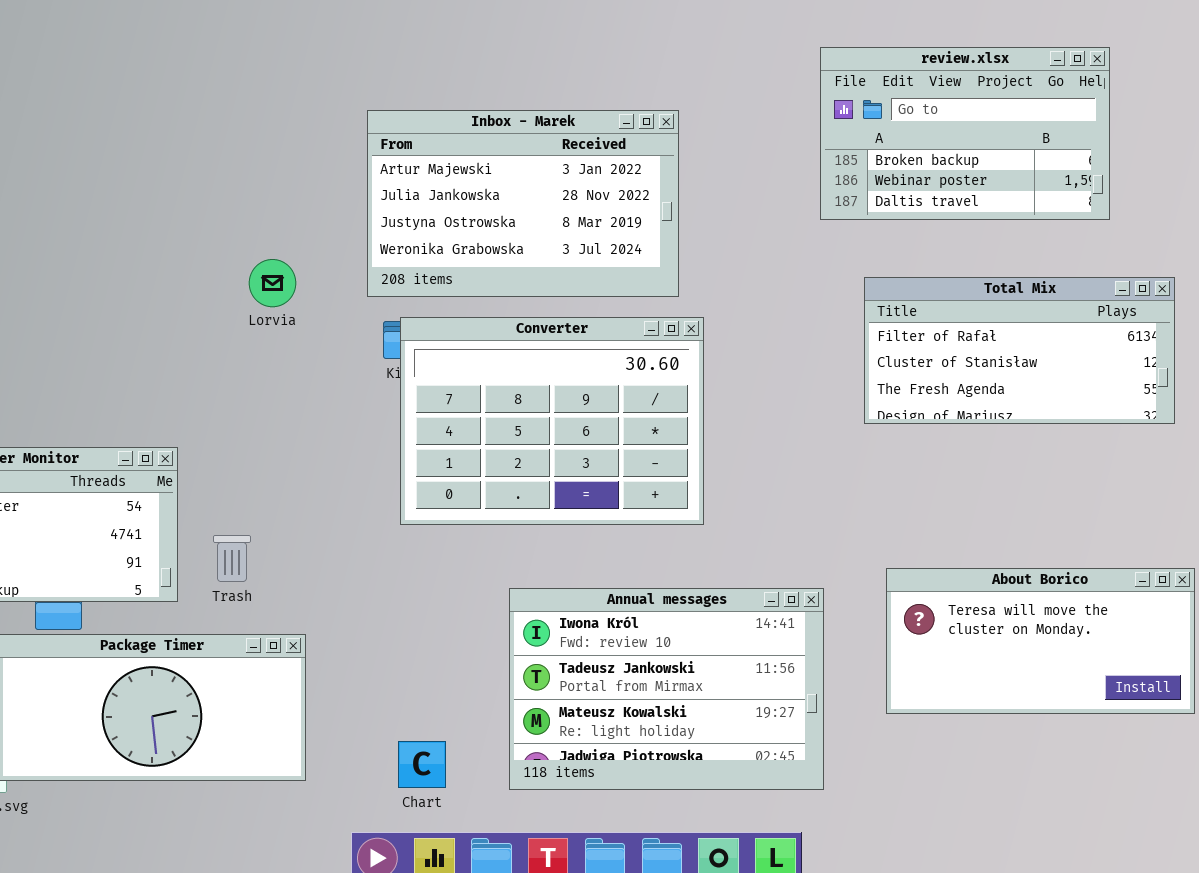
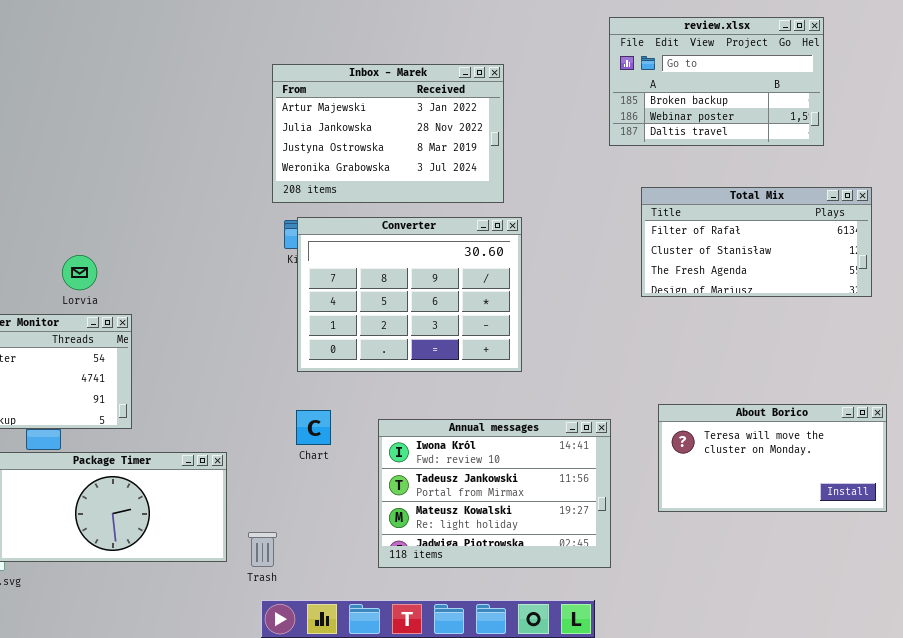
Lorvia: [249,259,296,307] -> [62,255,97,290], moved
Trash: [213,535,251,582] -> [248,532,277,567], moved
Chart: [398,741,446,788] -> [296,410,331,445], moved

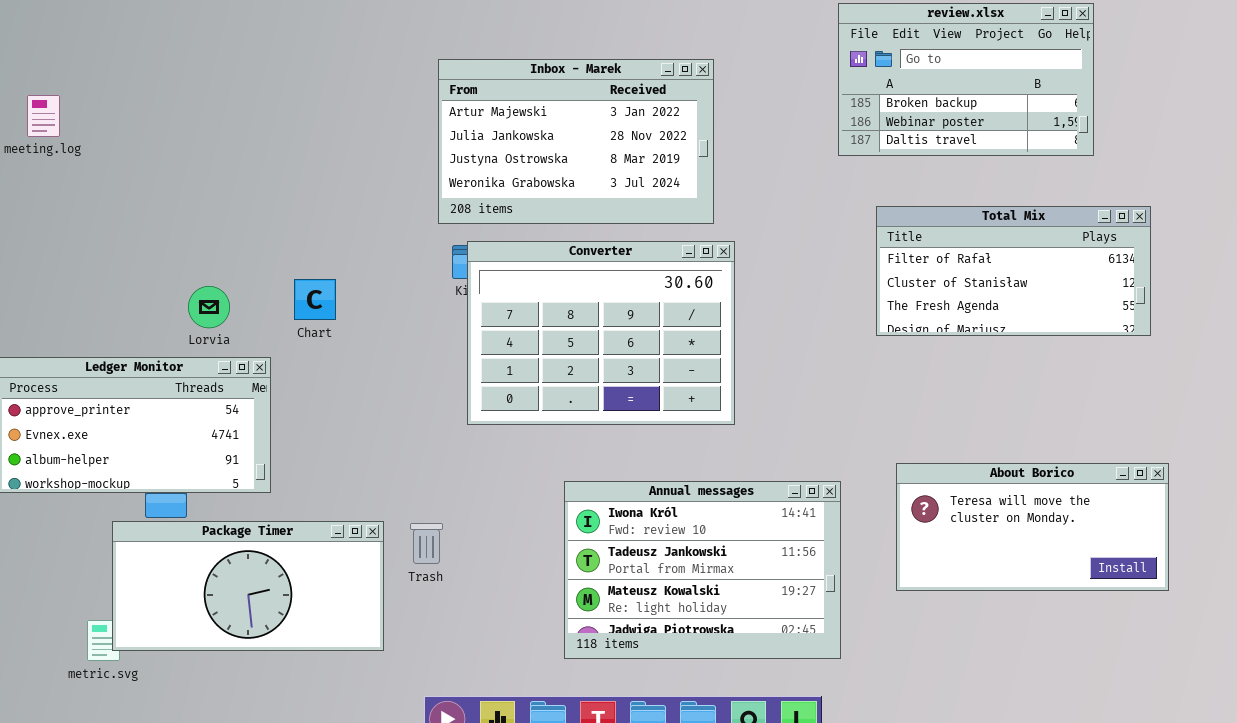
Chart: [296,410,331,445] -> [294,279,336,320], moved
Trash: [248,532,277,567] -> [410,523,443,564], moved

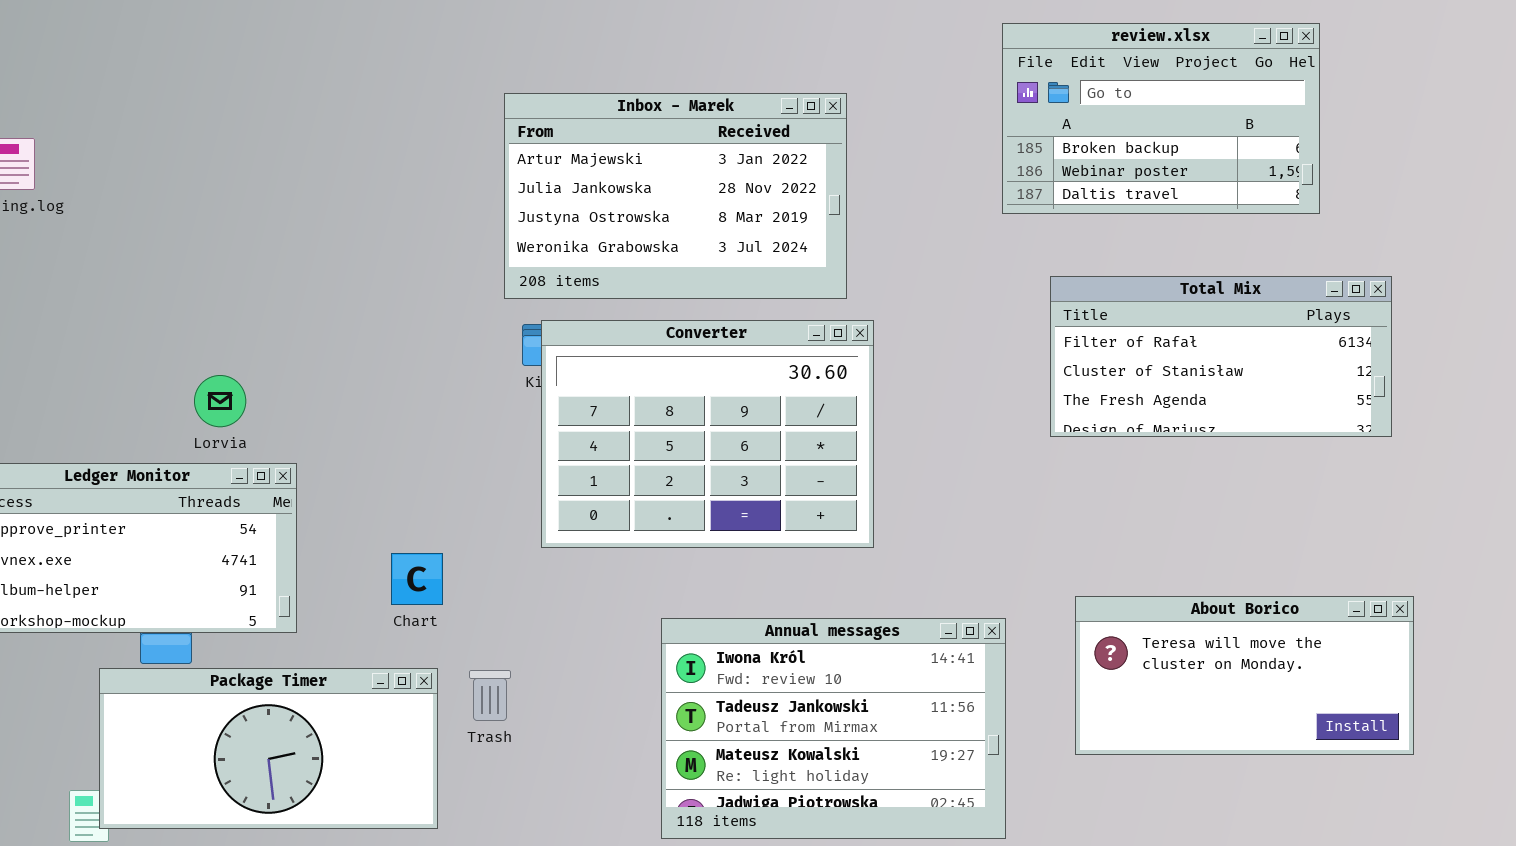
Chart: [294,279,336,320] -> [391,553,443,605], moved

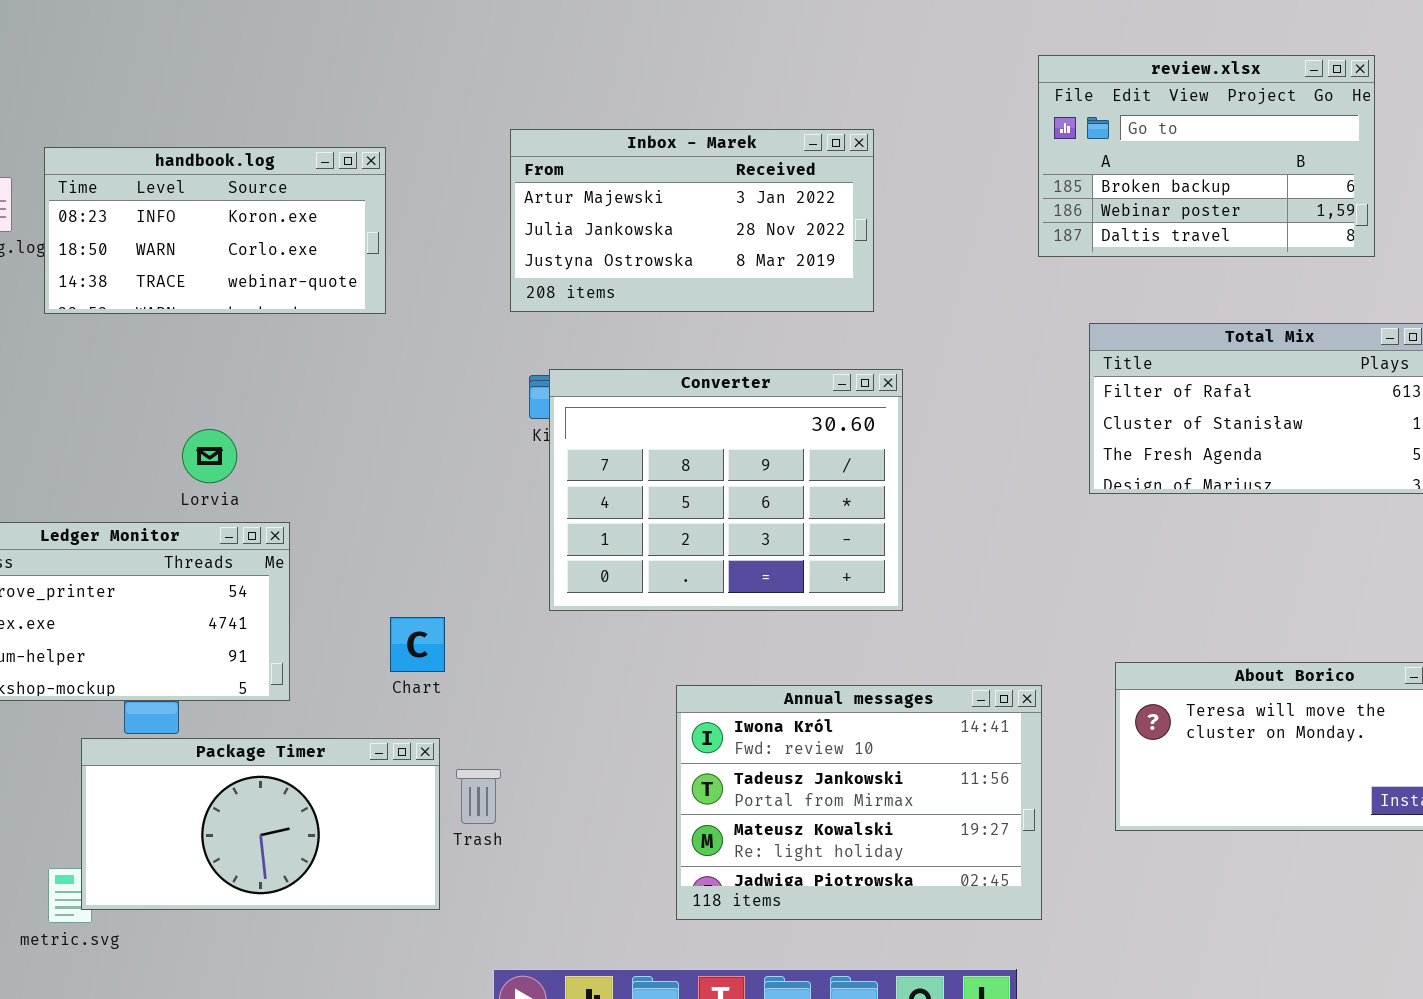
Inbox - Marek: [504,93,847,299] -> [510,129,874,312], resized
handbook.log: none -> [44,147,386,314], opened
Trash: [469,670,511,721] -> [456,769,501,824], moved

